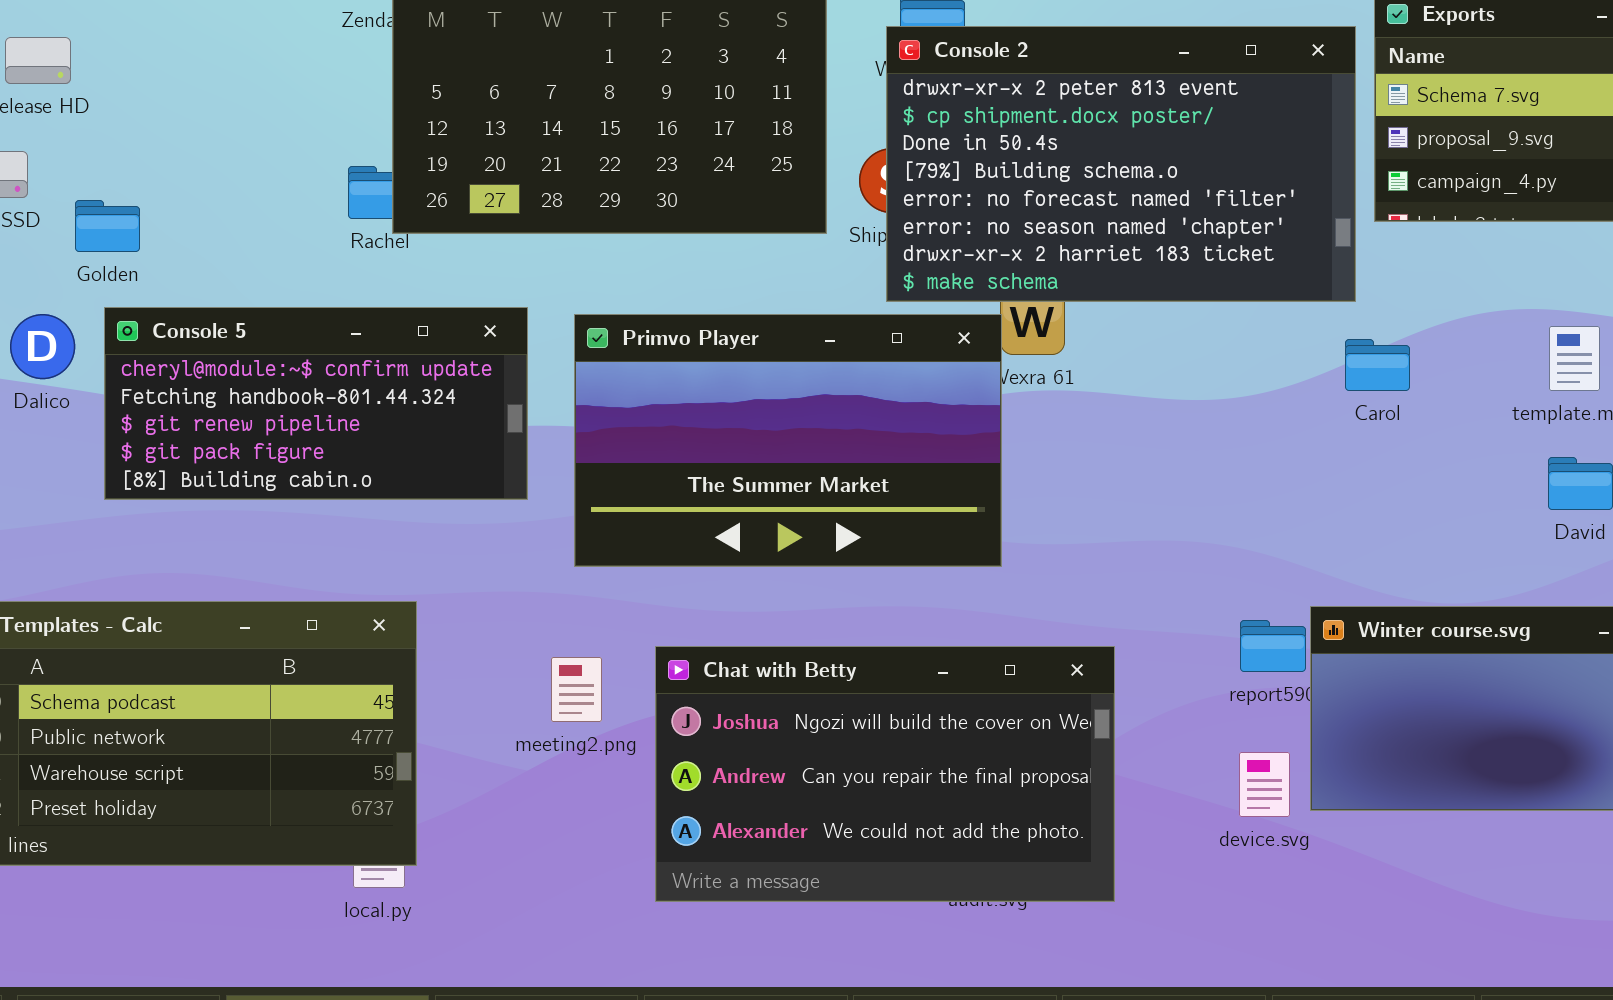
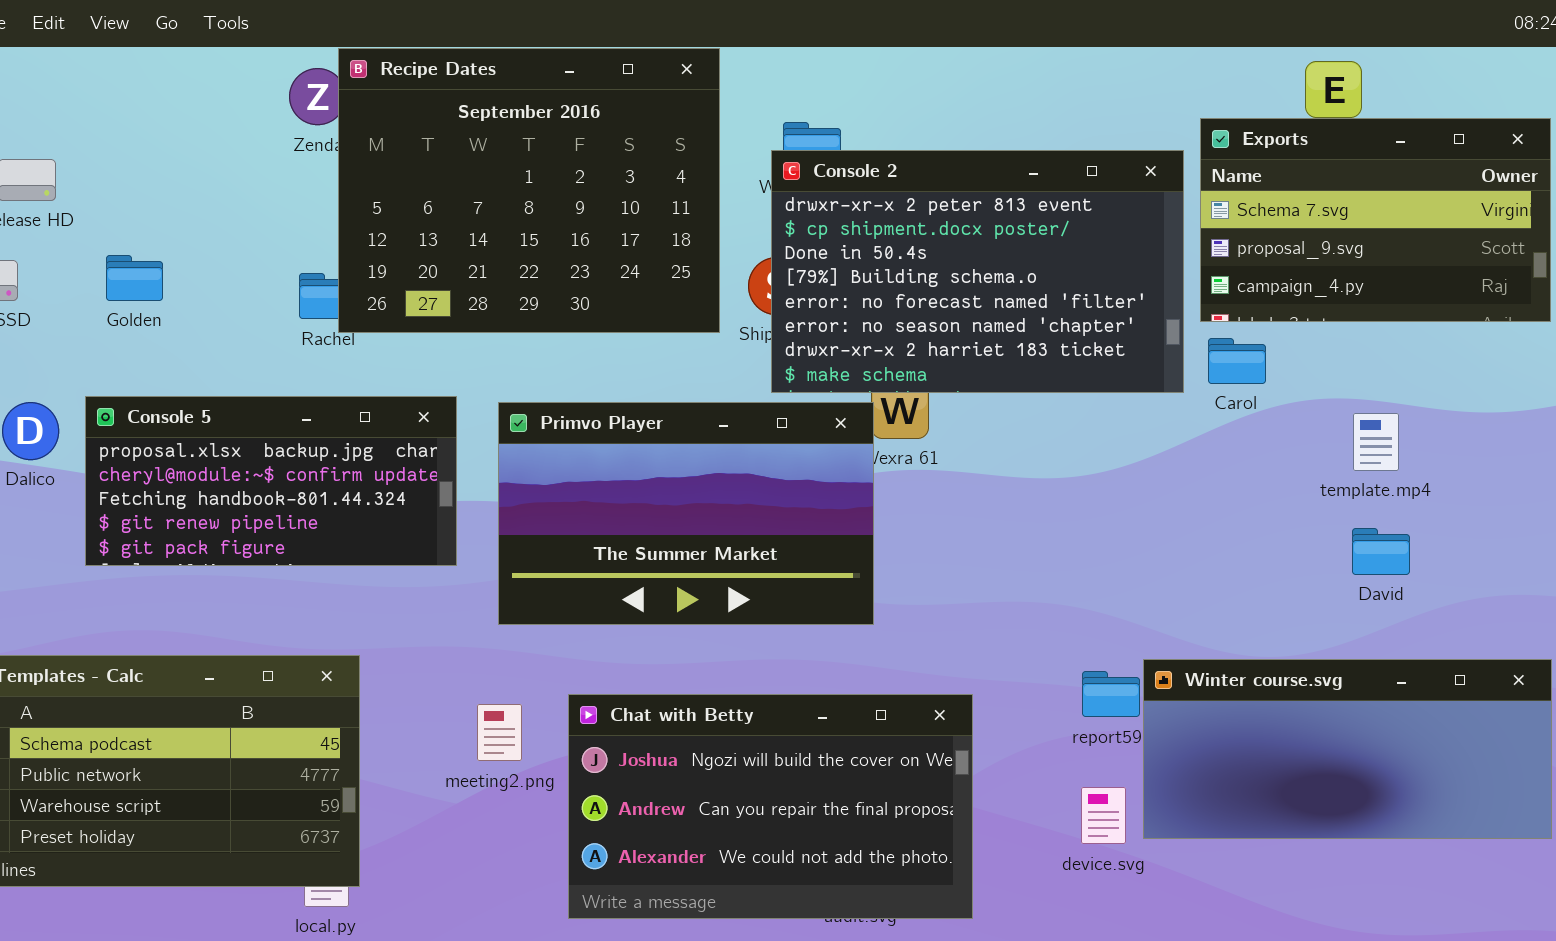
Golden: [75,200,140,252] -> [106,255,163,301], moved
Console 5: [104,307,528,500] -> [85,396,457,566], scrolled up 1 row
Carol: [1345,339,1410,391] -> [1208,338,1266,384], moved

